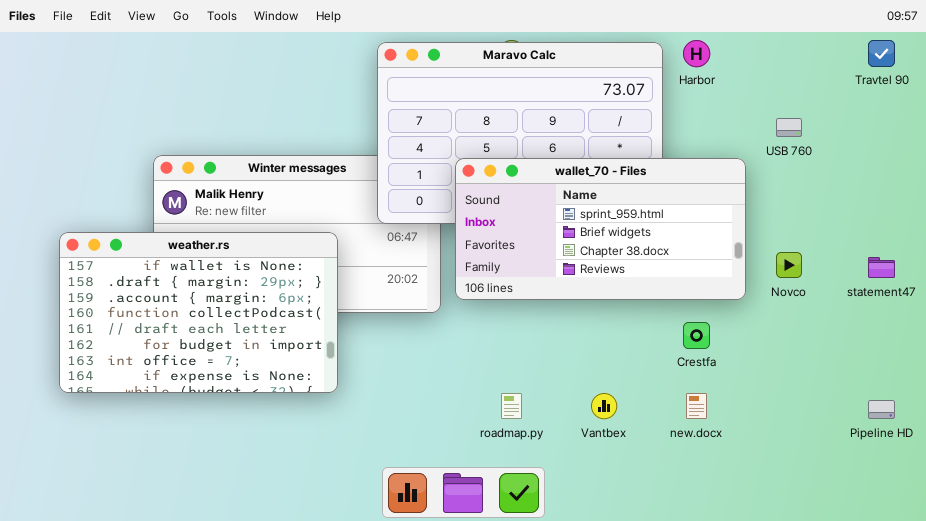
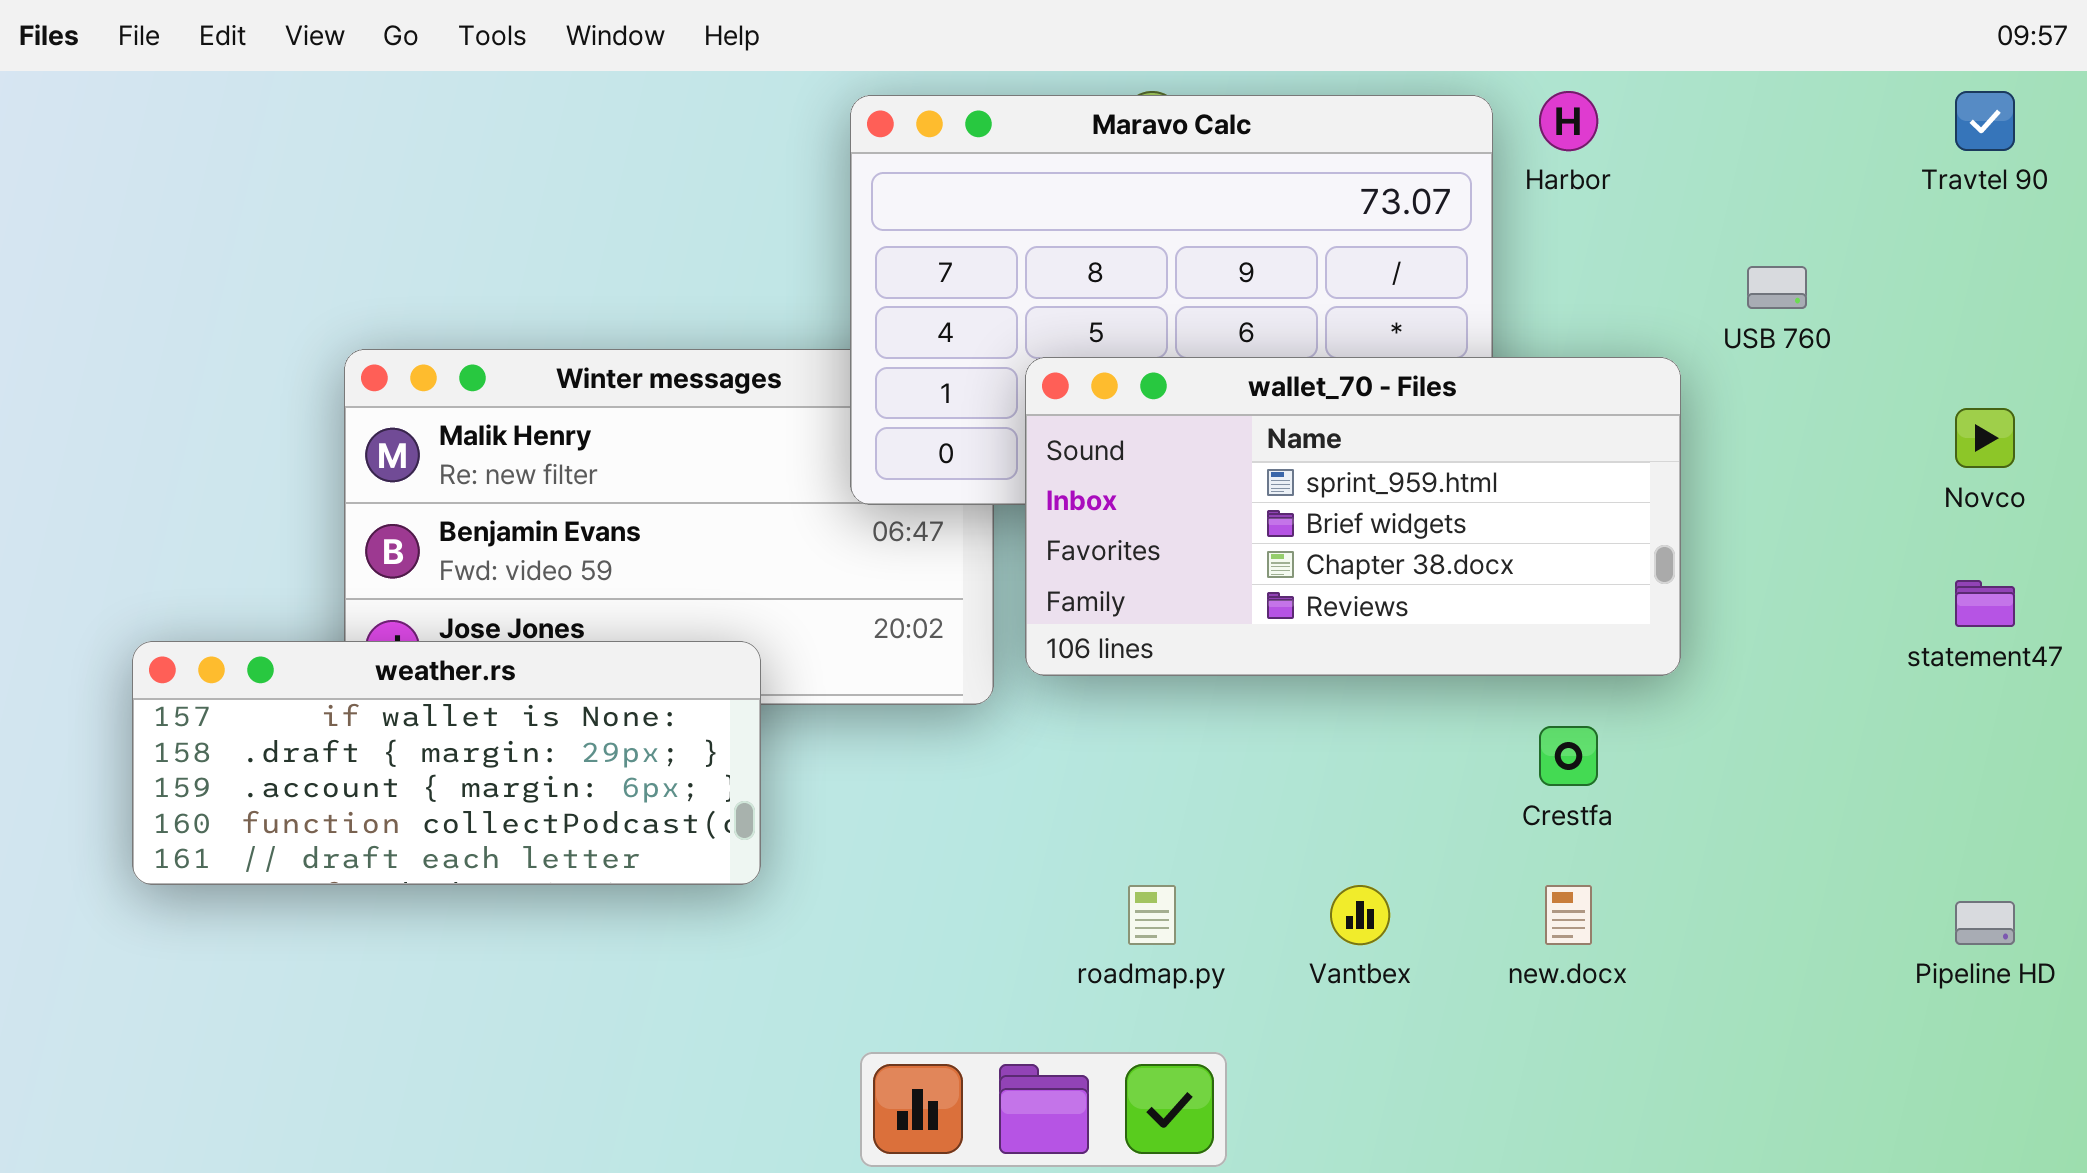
weather.rs: [59,232,338,393] -> [132,641,761,885], resized
Novco: [776,252,802,278] -> [1955,408,2015,468], moved

